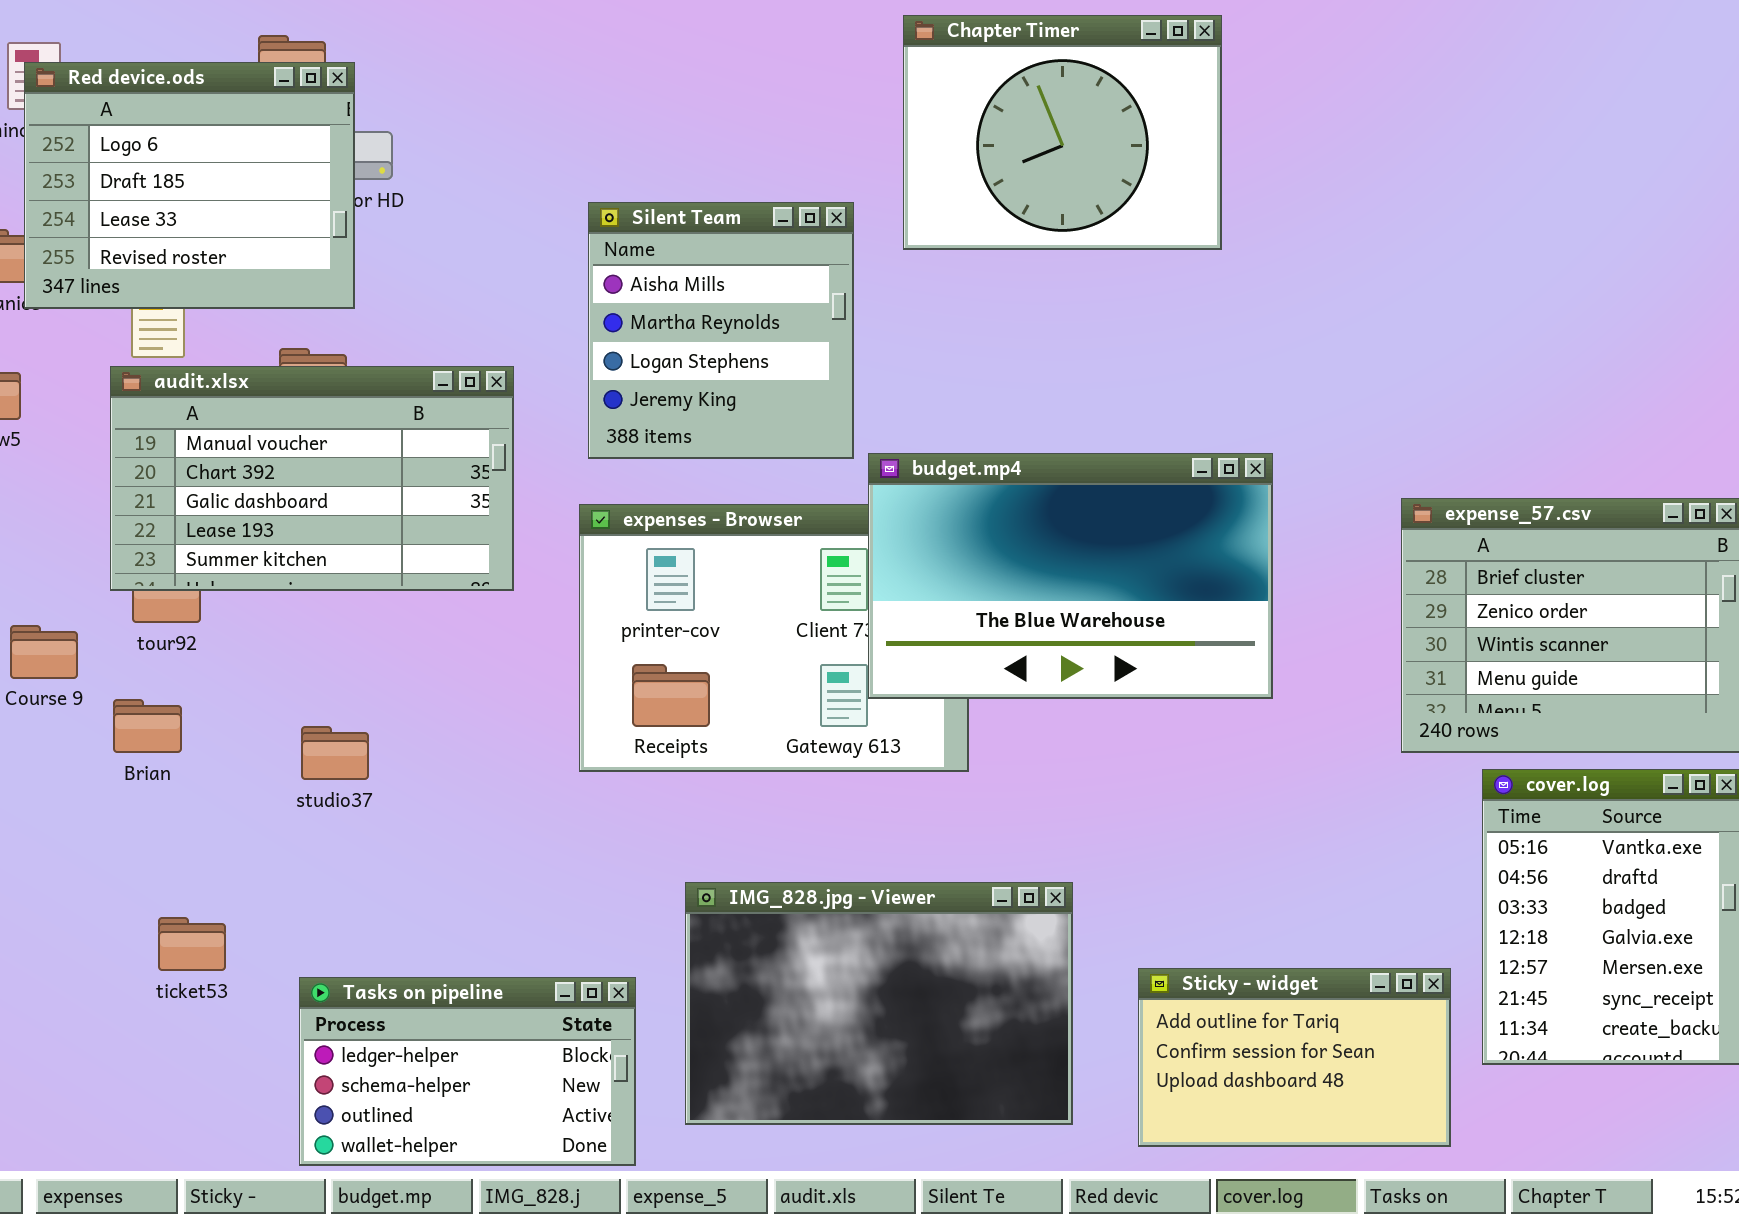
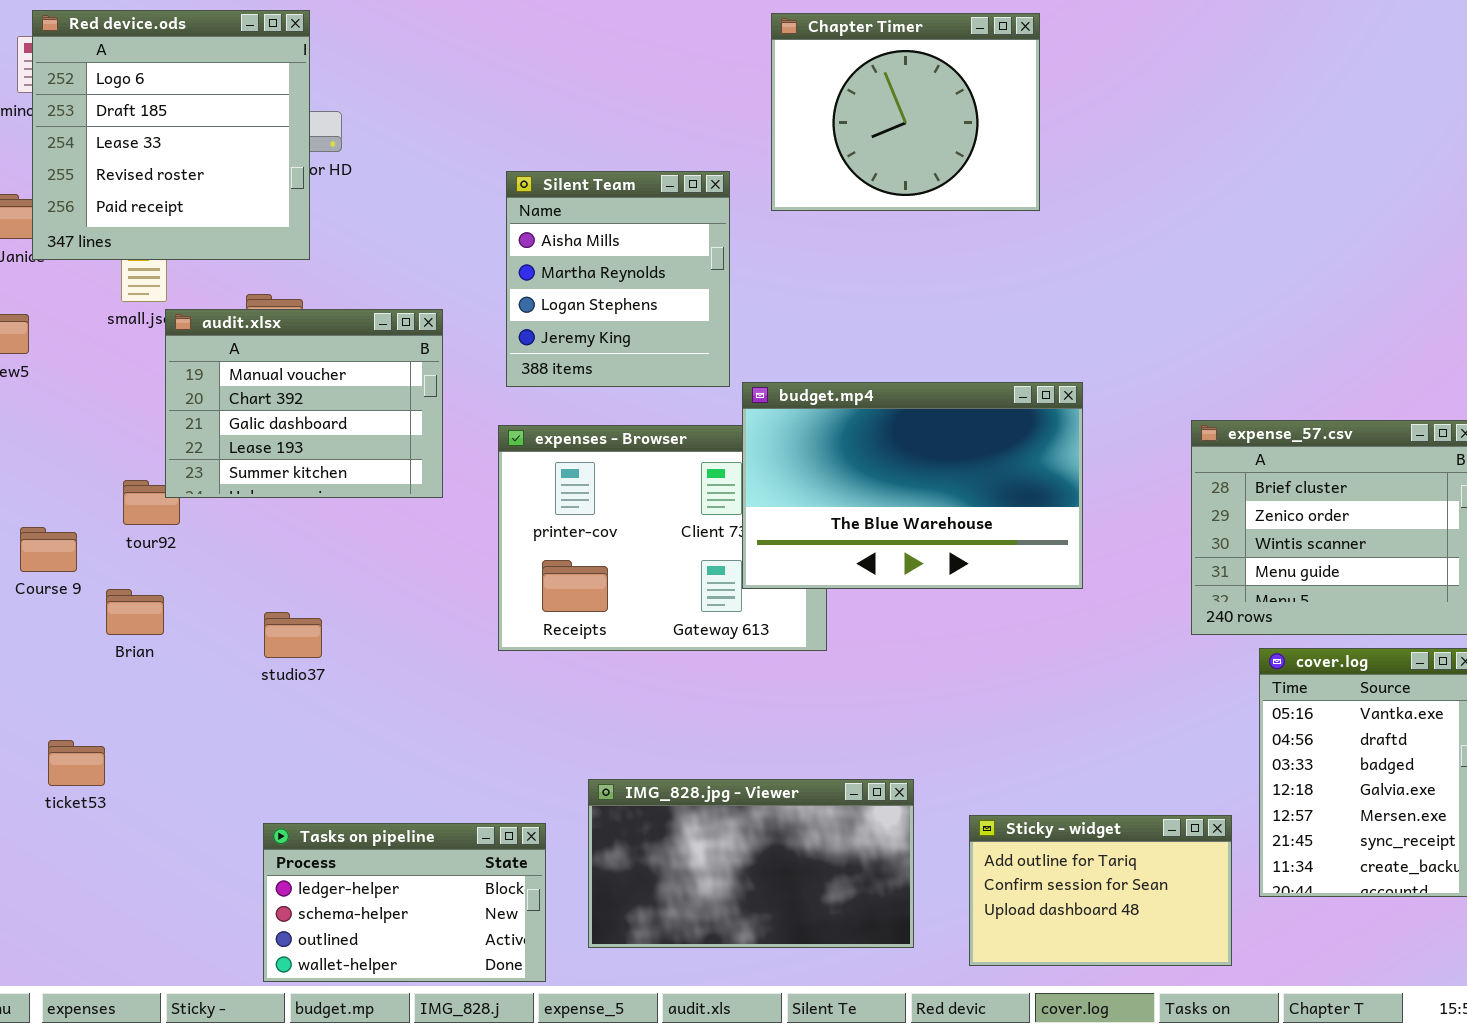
Red device.ods: [24,62,355,309] -> [32,10,310,260], resized
audit.xlsx: [110,366,514,591] -> [165,309,443,498], resized
IMG_828.jpg - Viewer: [685,882,1073,1125] -> [588,779,914,948], resized
ticket53: [158,917,226,971] -> [48,740,105,786], moved

